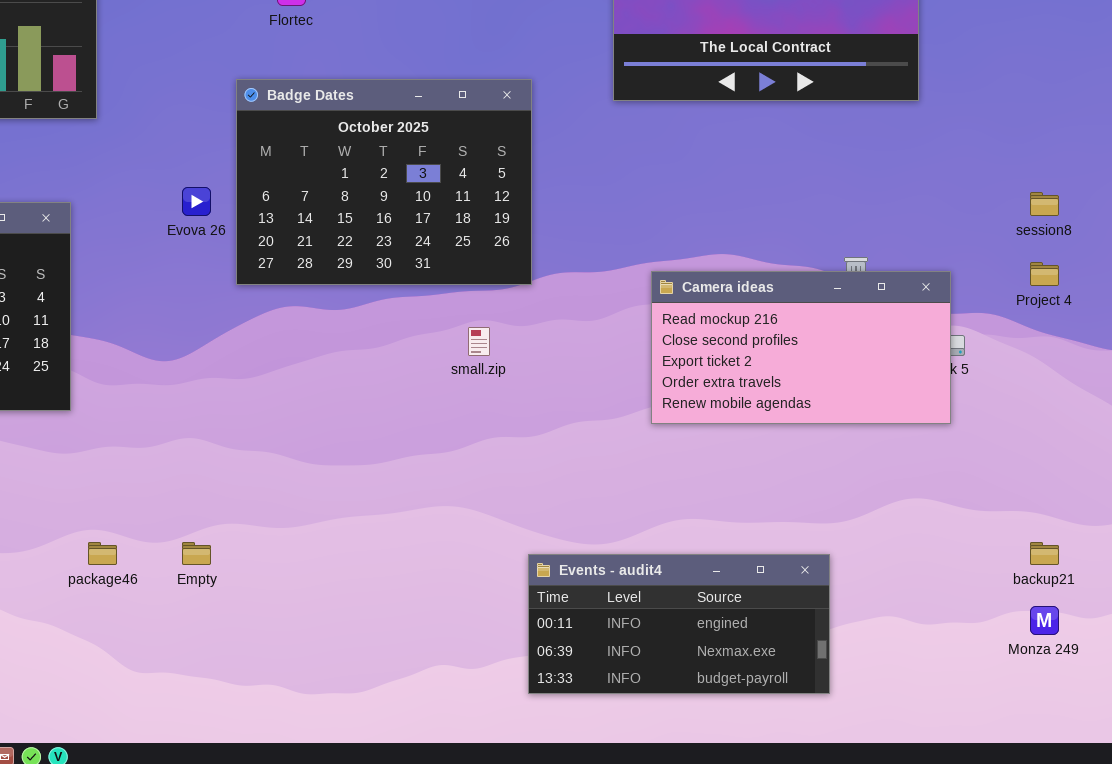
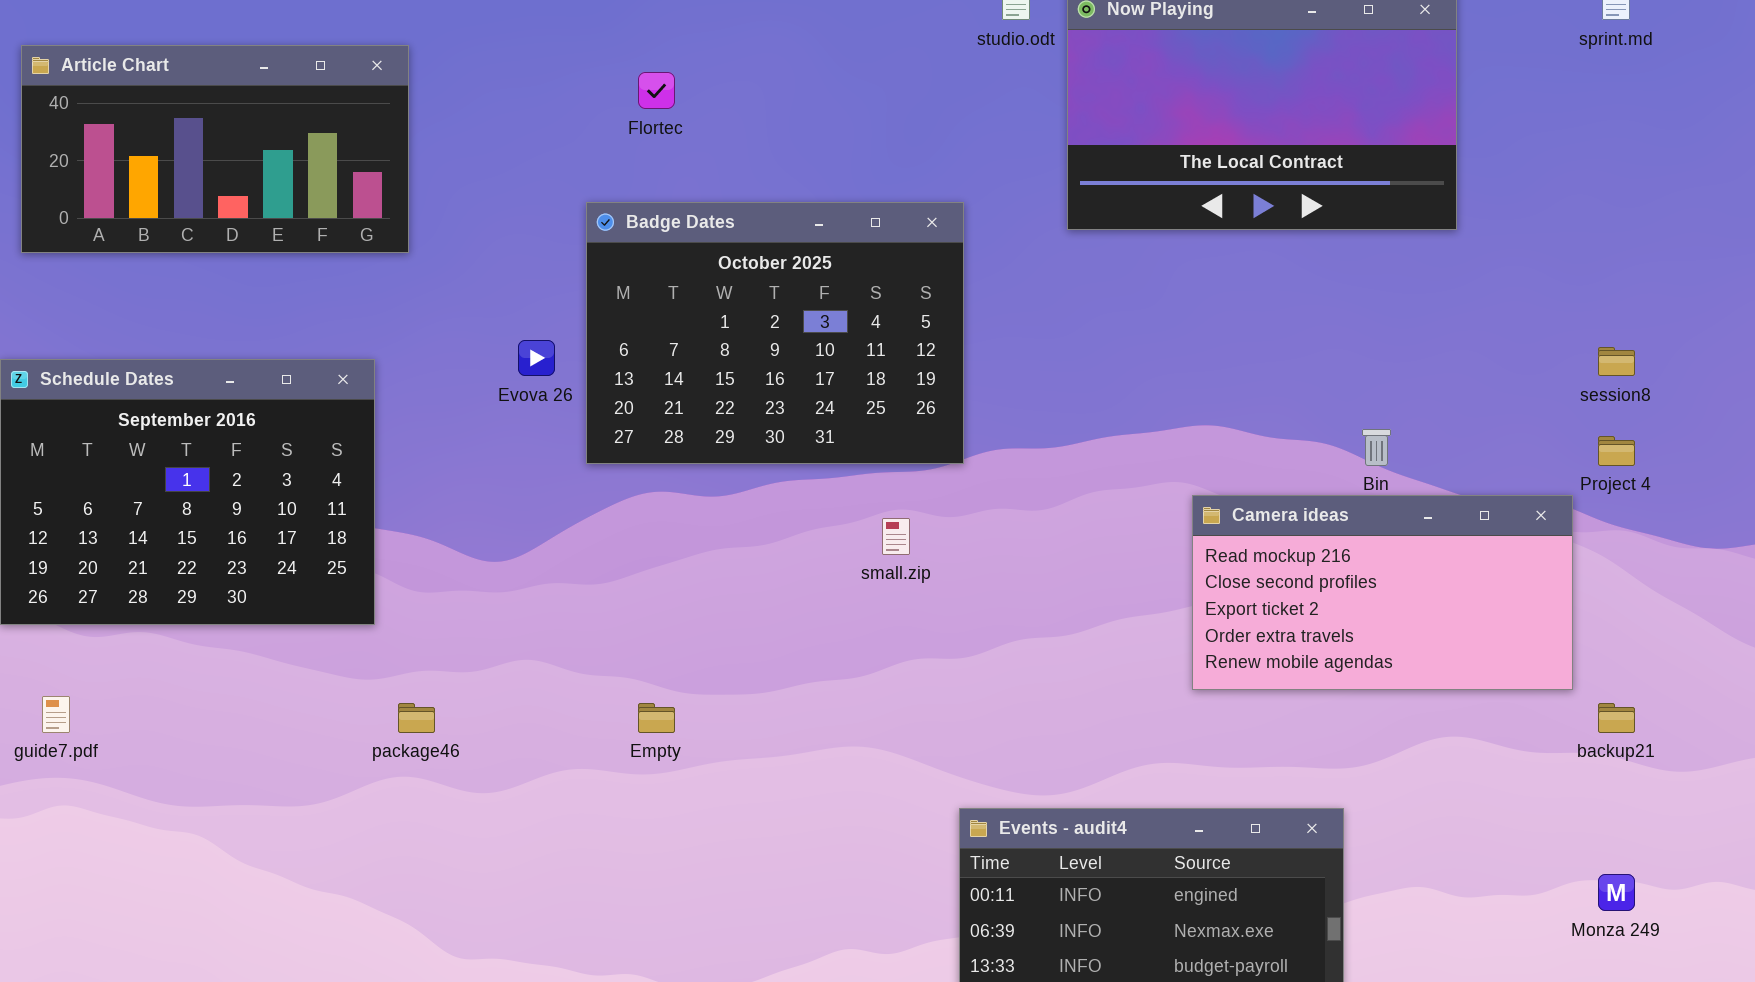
Camera ideas: [651,271,951,424] -> [1192,495,1573,690], moved
package46: [88,542,117,565] -> [398,703,435,733], moved
Empty: [182,542,211,565] -> [638,703,675,733], moved
backup21: [1030,542,1059,565] -> [1598,703,1635,733], moved

